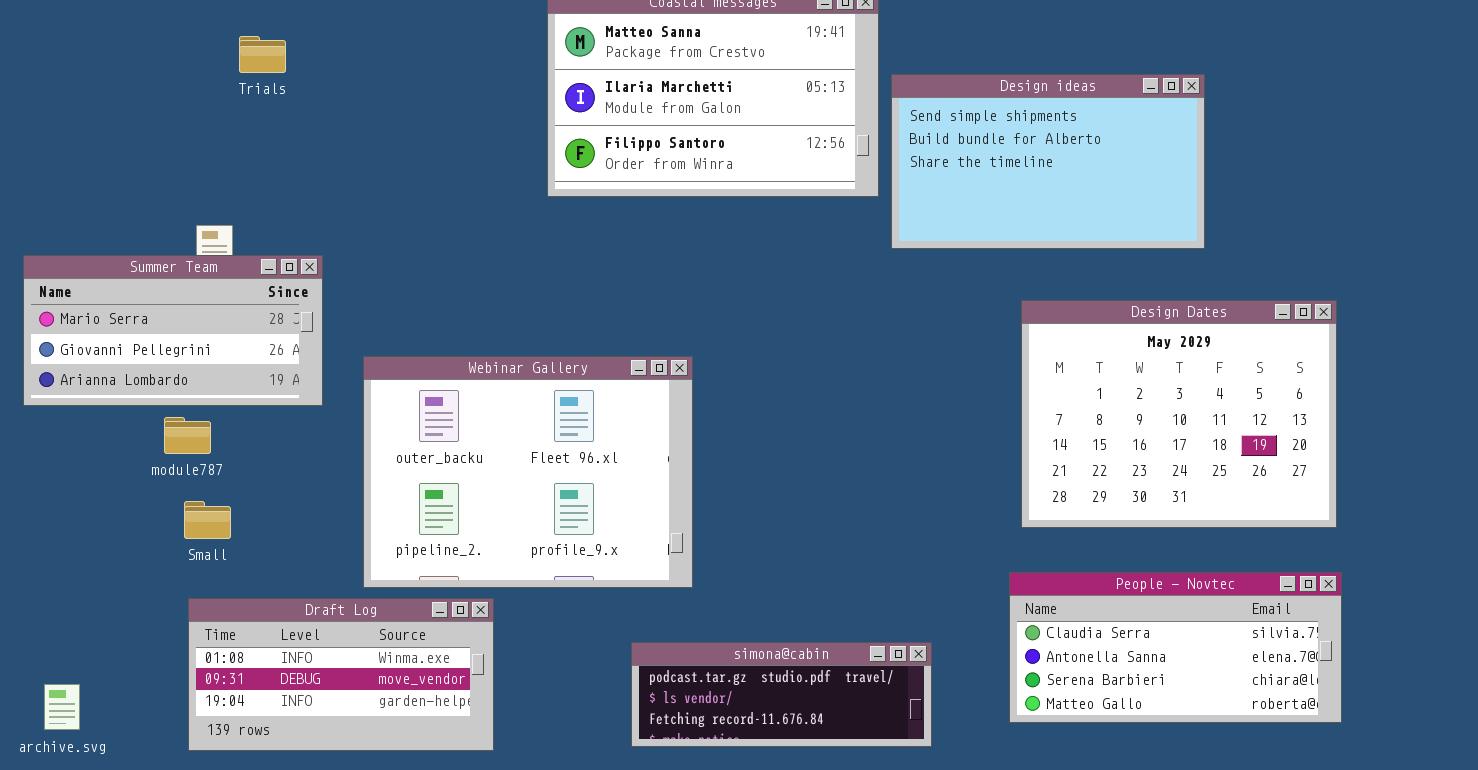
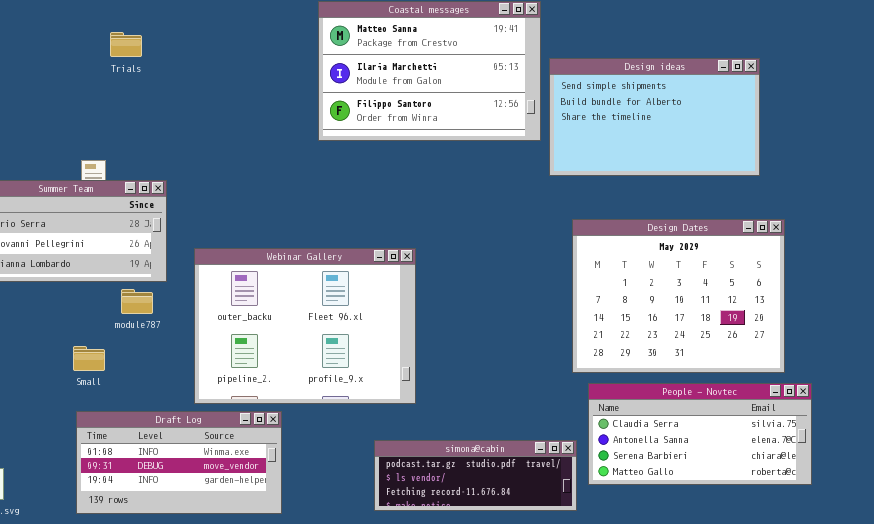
Design Dates: [1021,300,1337,528] -> [572,219,785,373], moved
module787: [164,417,211,454] -> [121,289,153,314], moved
People - Novtec: [1009,572,1342,723] -> [588,383,812,485], moved

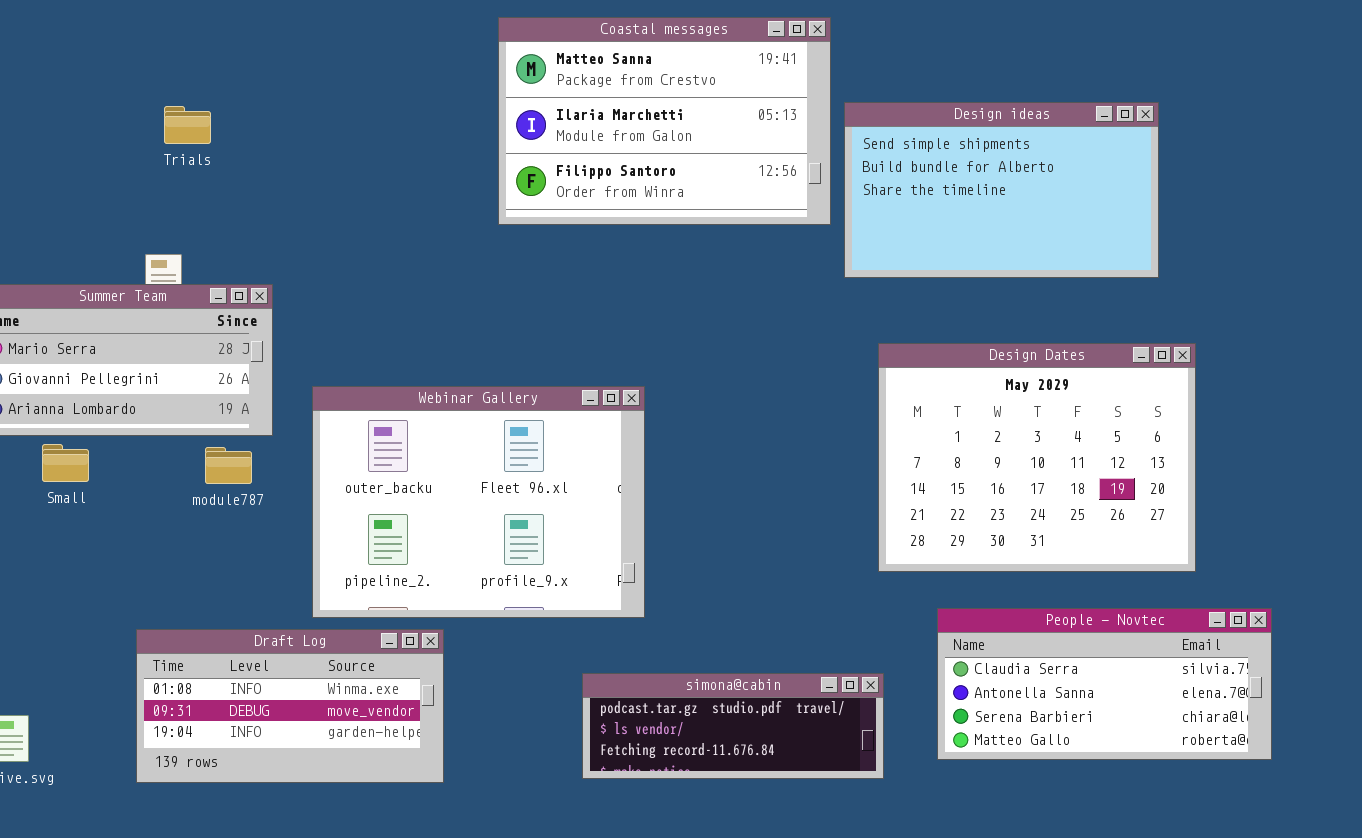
Trials: [110,32,142,57] -> [164,106,211,144], moved
Small: [73,346,105,371] -> [42,444,89,482], moved
People - Novtec: [588,383,812,485] -> [937,608,1272,760], moved

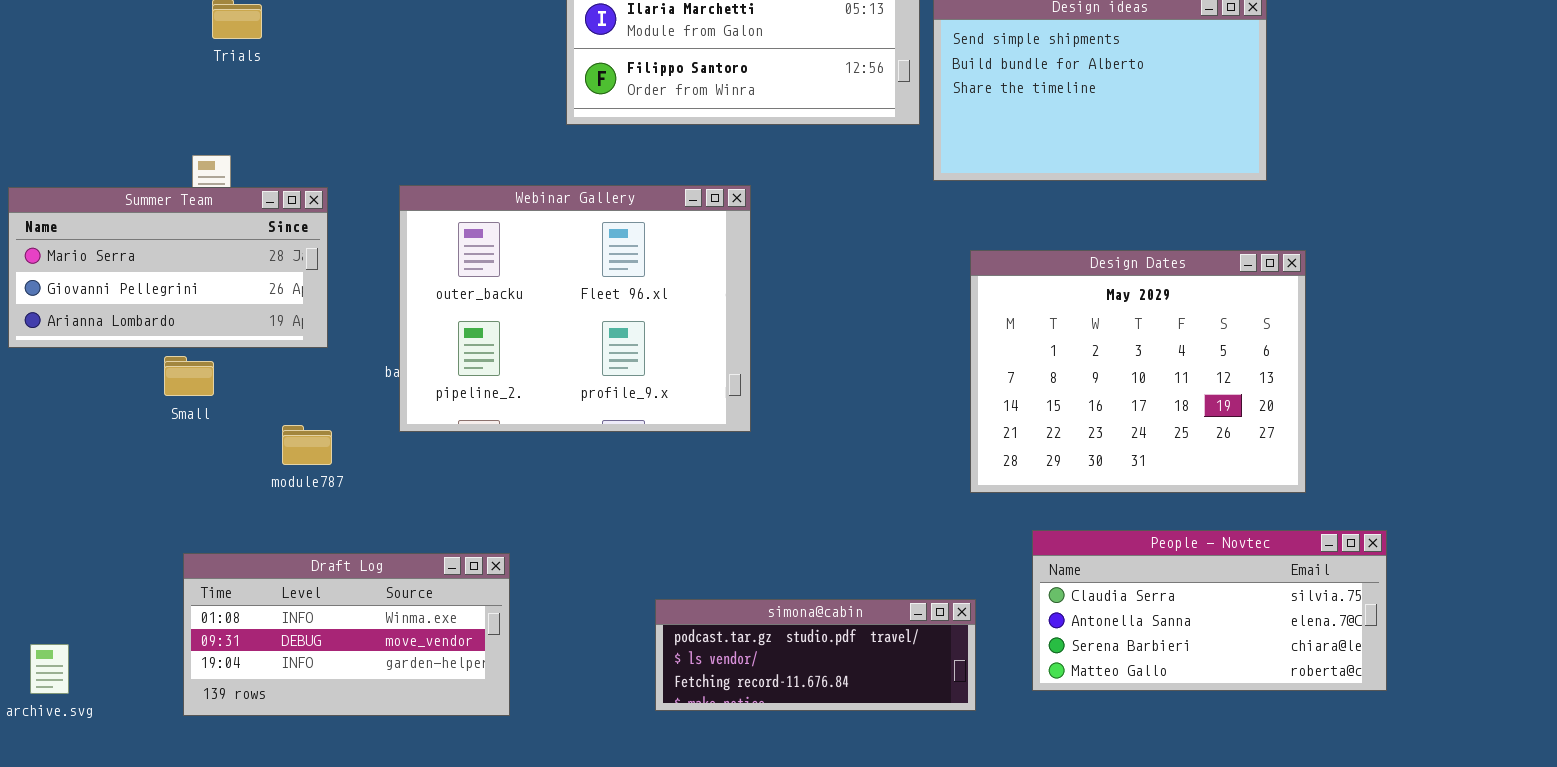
Webinar Gallery: [312,386,645,618] -> [399,185,751,432], moved
Small: [42,444,89,482] -> [164,356,214,396], moved
module787: [205,447,252,484] -> [282,425,332,465], moved

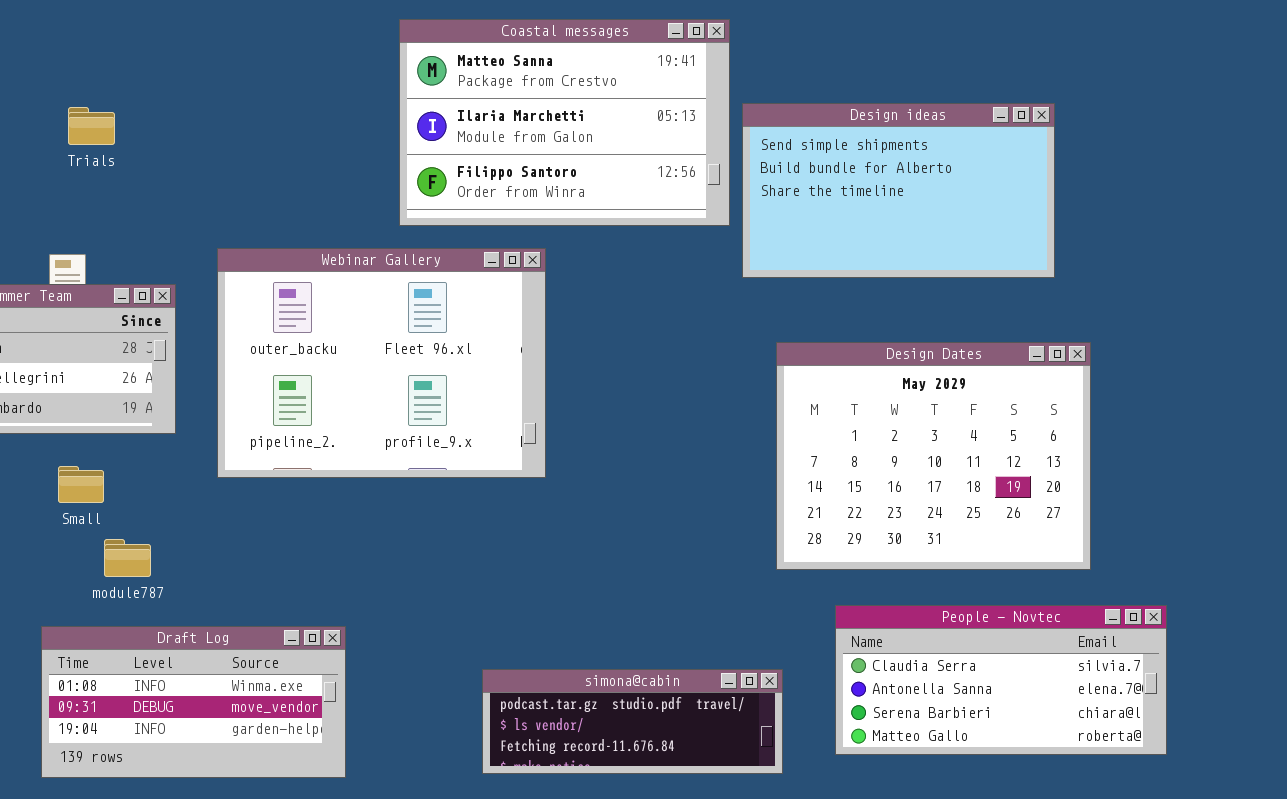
Webinar Gallery: [399,185,751,432] -> [217,248,546,478], moved
Small: [164,356,214,396] -> [58,466,104,503], moved
module787: [282,425,332,465] -> [104,539,151,577], moved

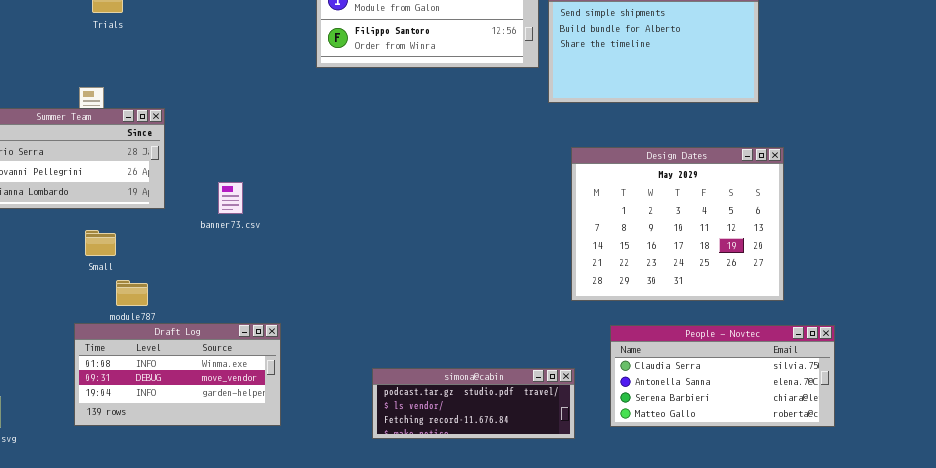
Webinar Gallery: [217,248,546,478] -> none, closed
Draft Log: [41,626,346,778] -> [74,323,281,426], moved

